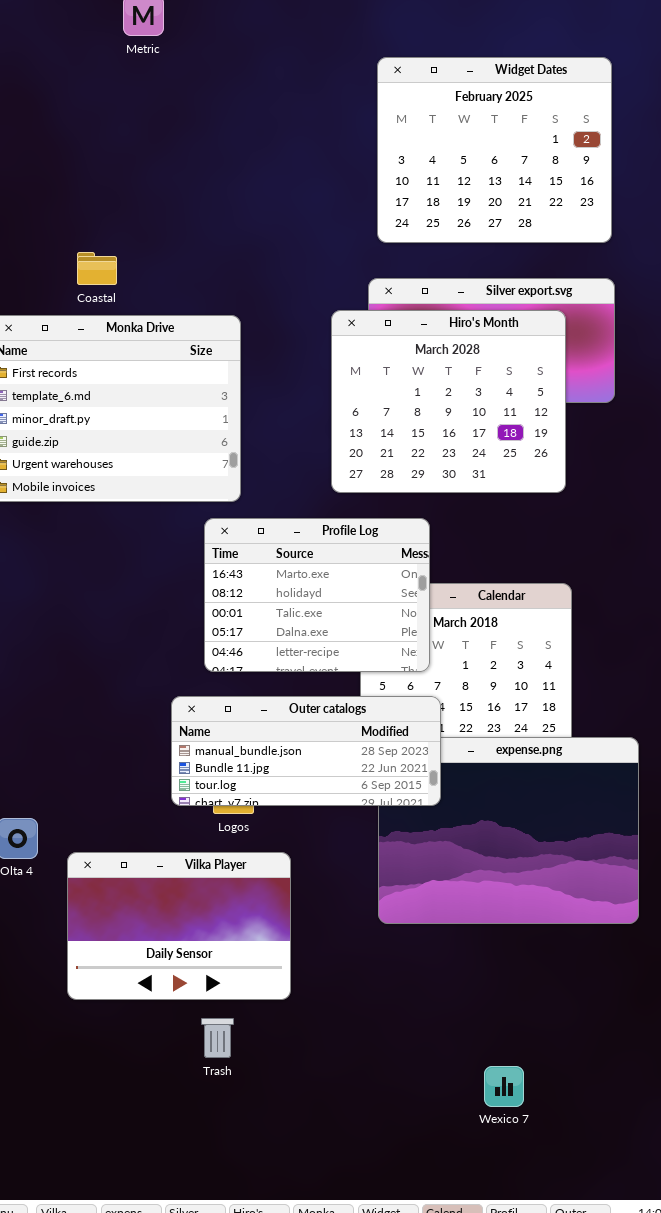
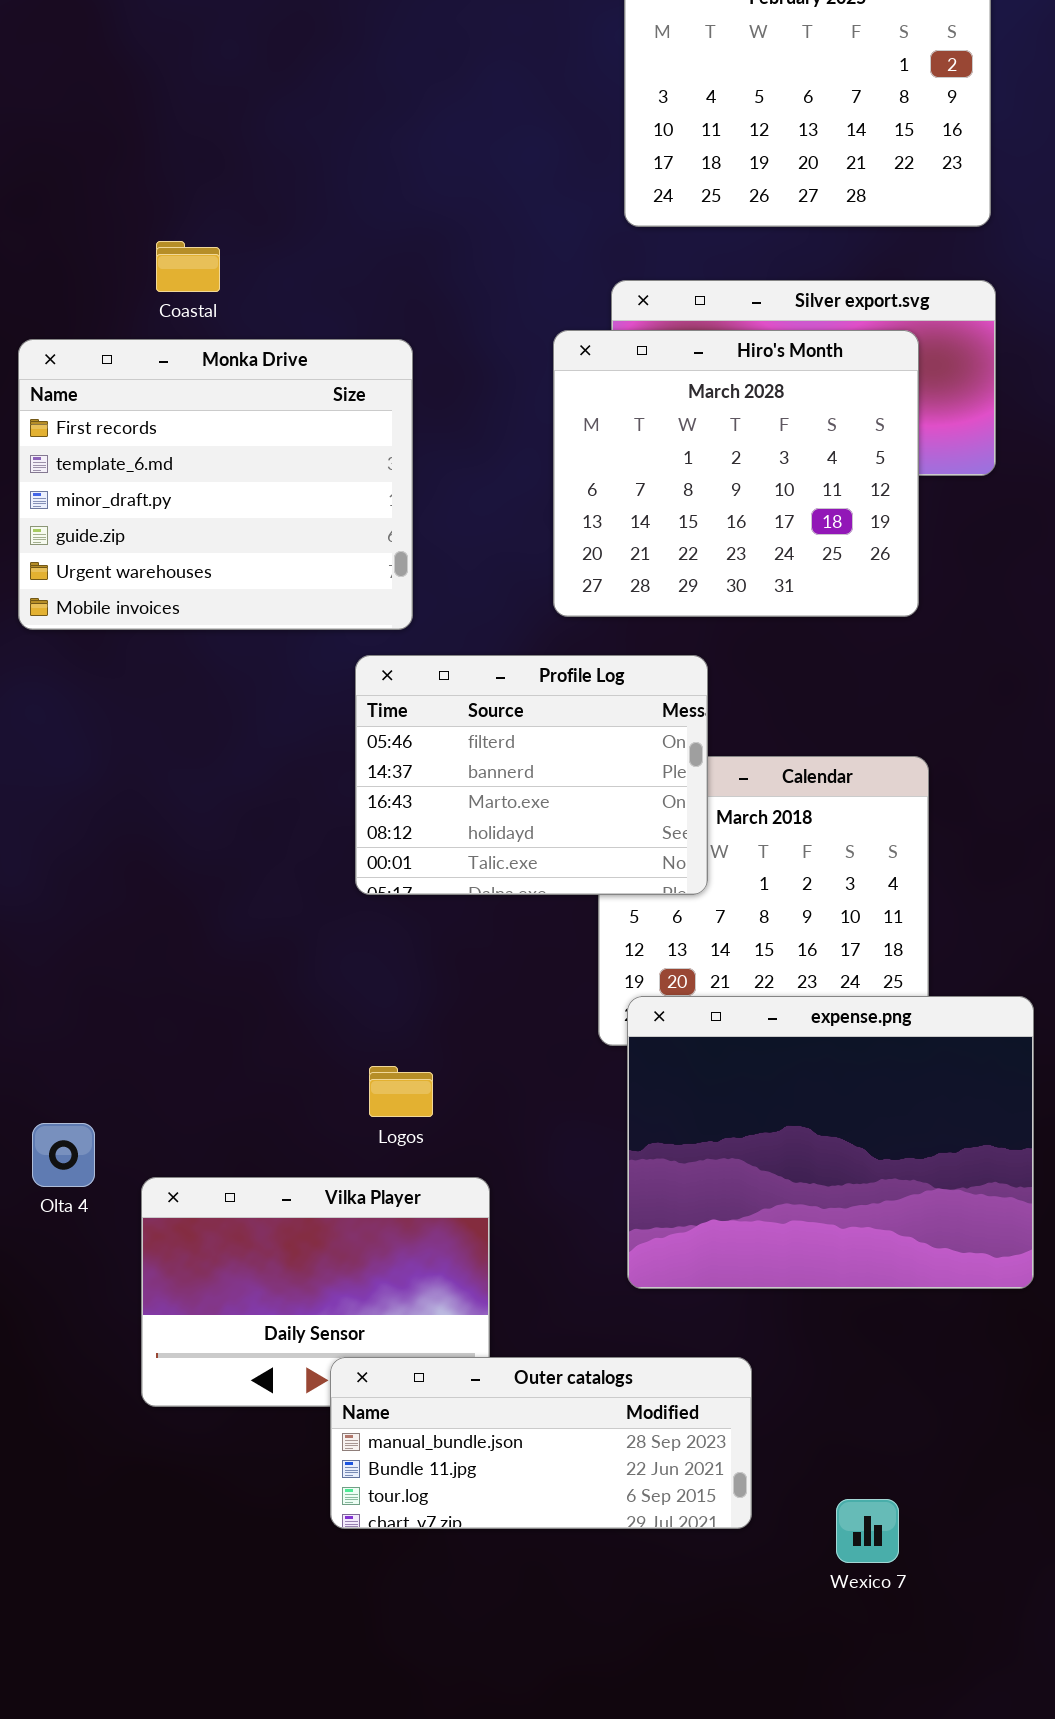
Profile Log: [204,518,430,672] -> [355,655,708,895], scrolled up 2 rows
Outer catalogs: [171,696,441,806] -> [330,1357,752,1529], moved
Wexico 7: [484,1066,524,1107] -> [836,1499,899,1563], moved

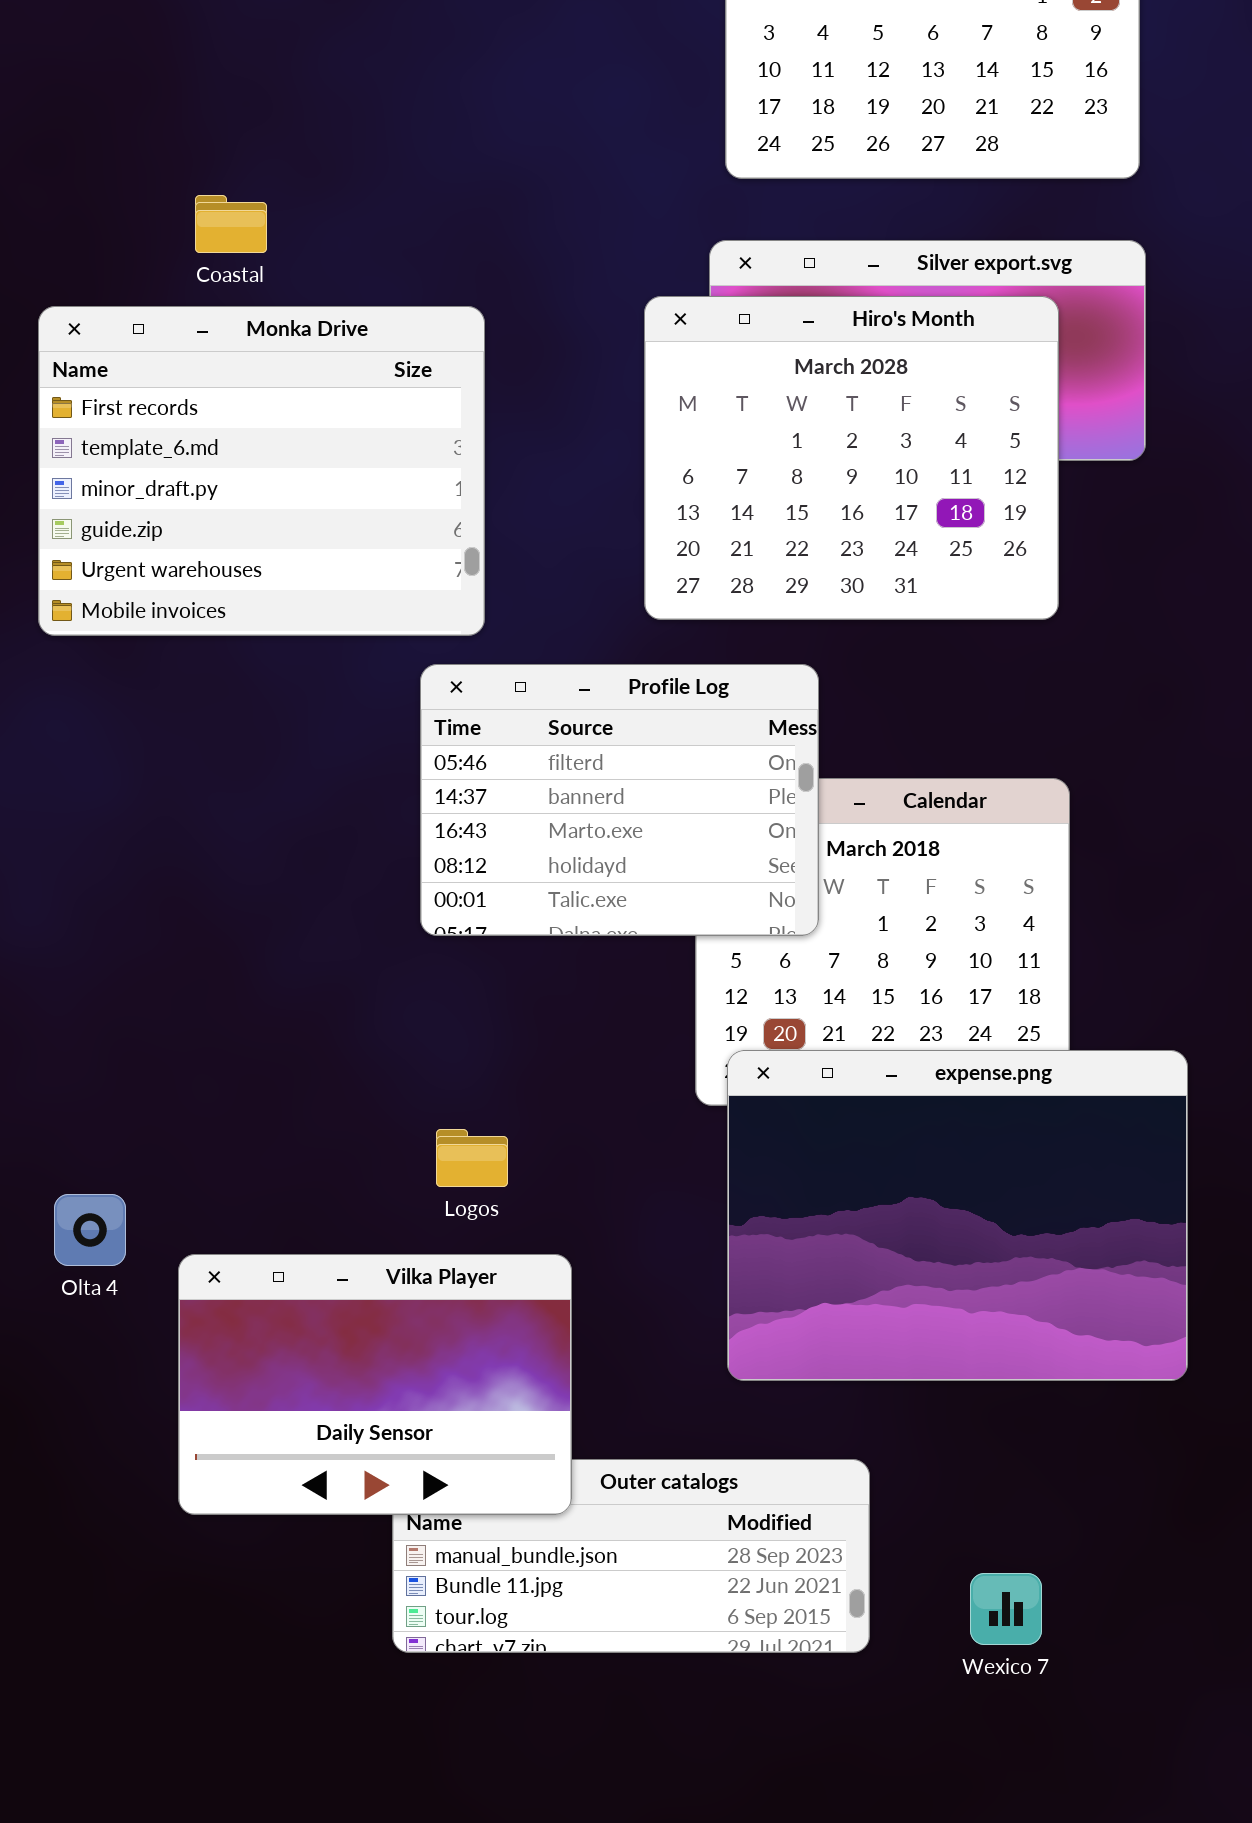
Vilka Player: [141,1177,490,1407] -> [178,1254,572,1515], raised
Wexico 7: [836,1499,899,1563] -> [970,1573,1042,1645], moved

